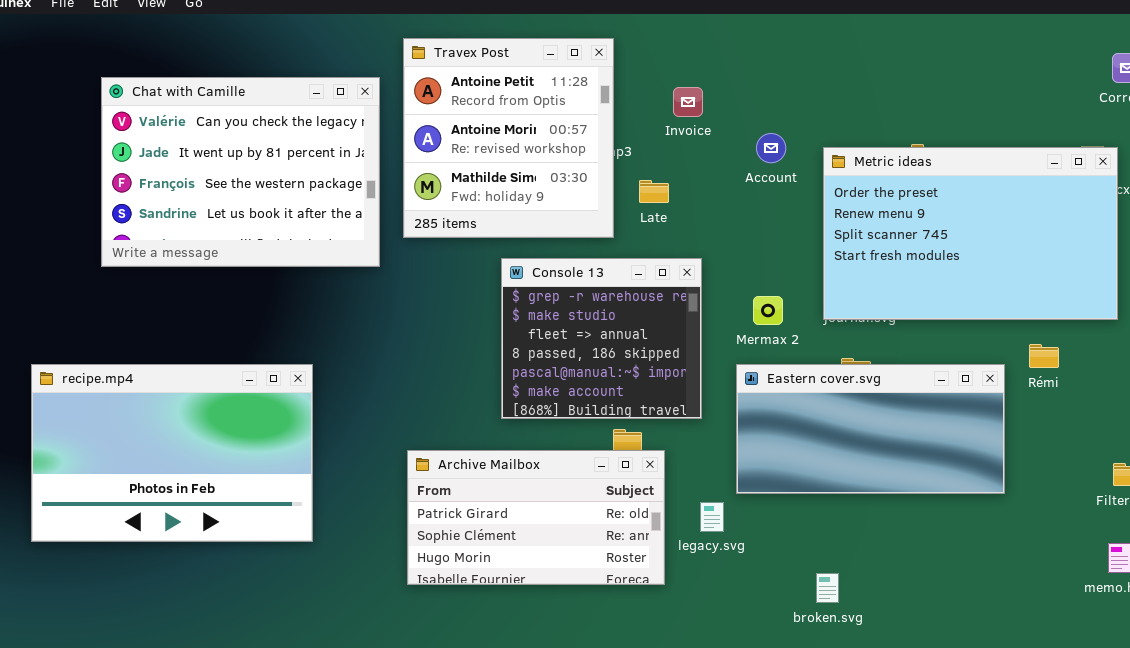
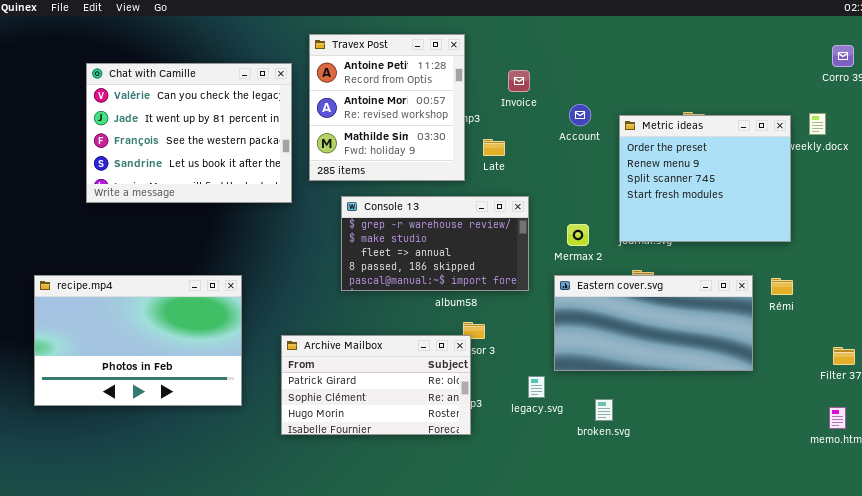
Metric ideas: [823,147,1118,320] -> [619,115,791,242], resized
Console 13: [501,258,702,419] -> [341,196,529,291], resized
Rémi: [1029,344,1059,368] -> [771,278,793,295], moved
Archive Mailbox: [407,450,665,585] -> [281,335,471,435], moved
broken.svg: [816,573,839,603] -> [595,399,613,421], moved

